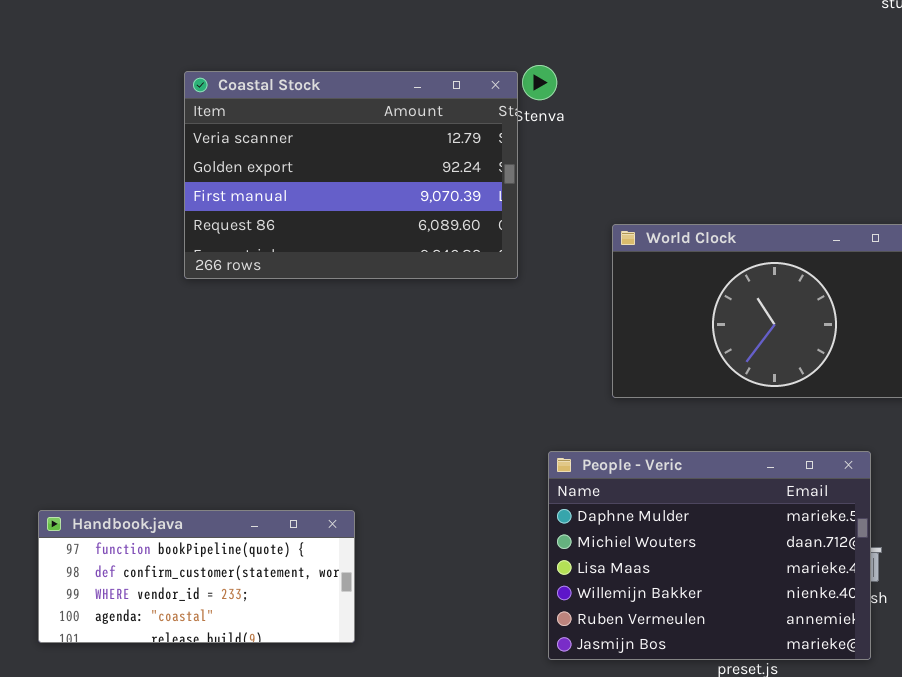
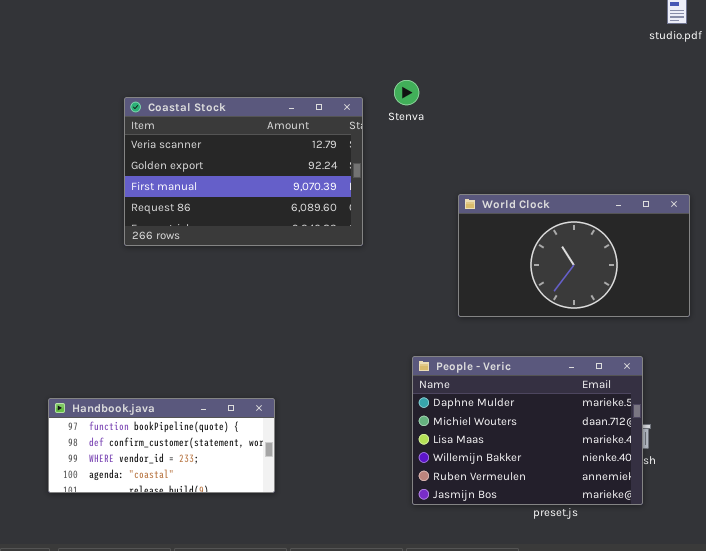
Coastal Stock: [184,71,518,279] -> [124,97,363,246], moved

